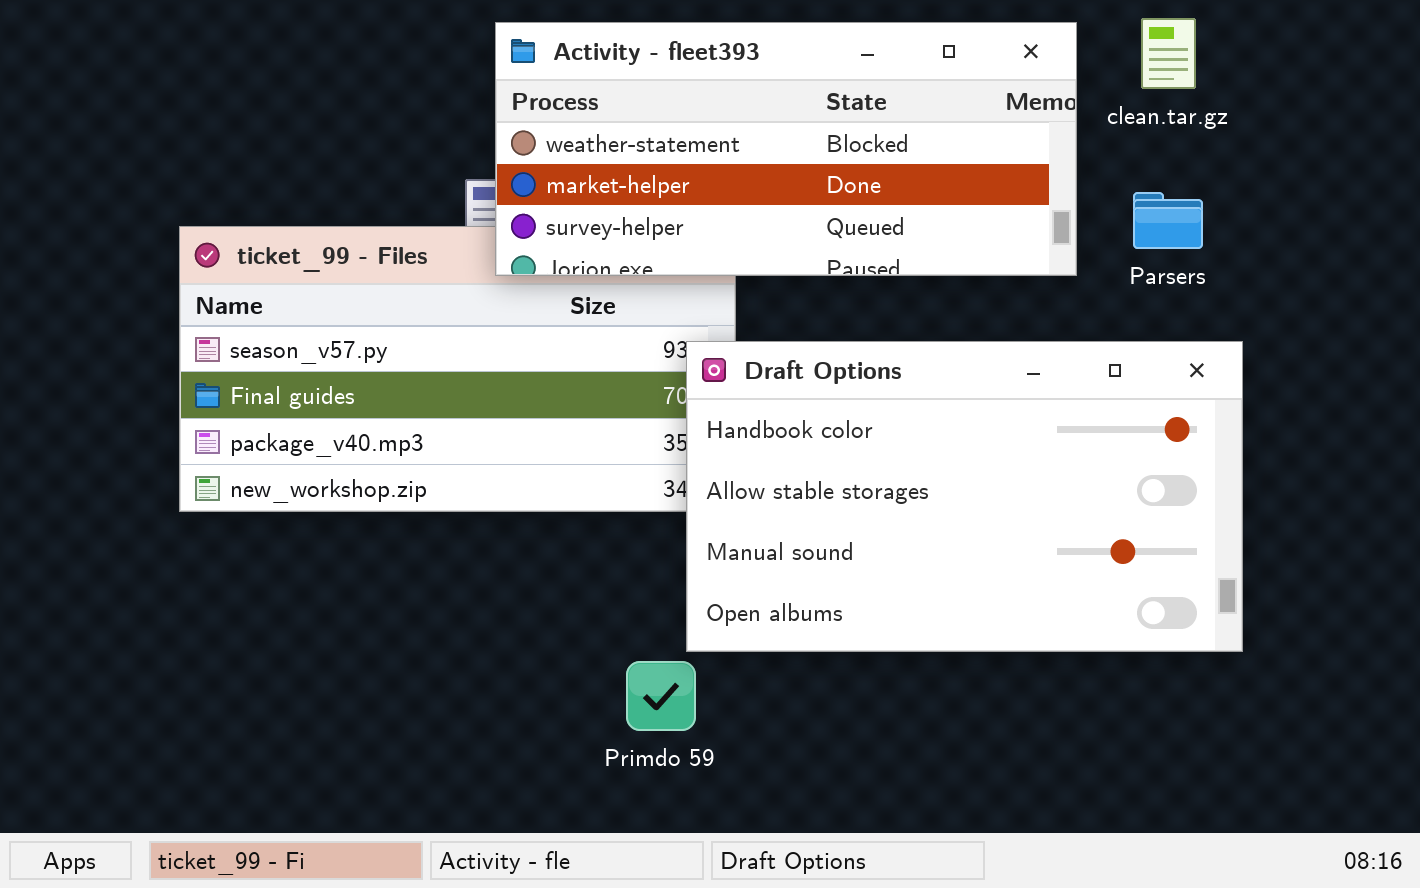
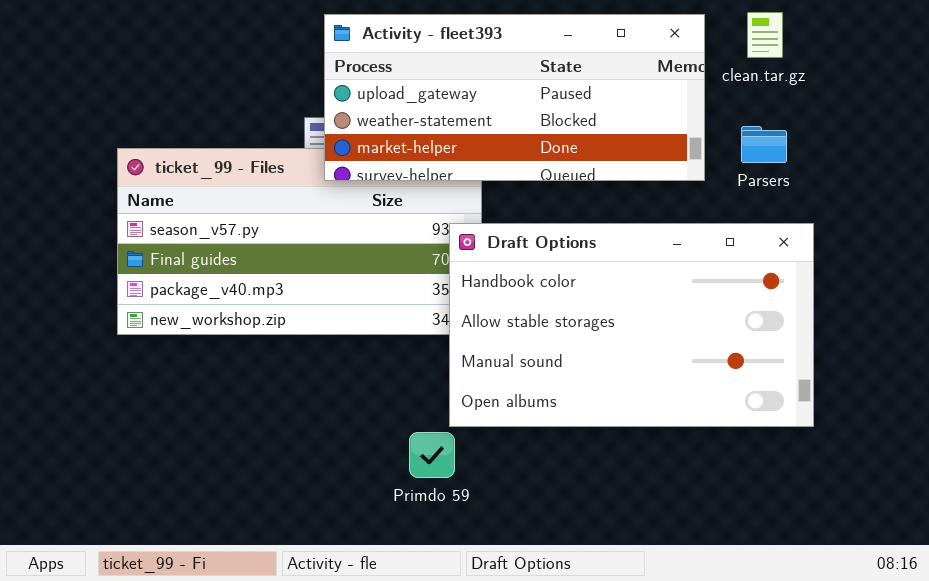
Activity - fleet393: [495,22,1077,276] -> [324,14,705,181], scrolled up 1 row

